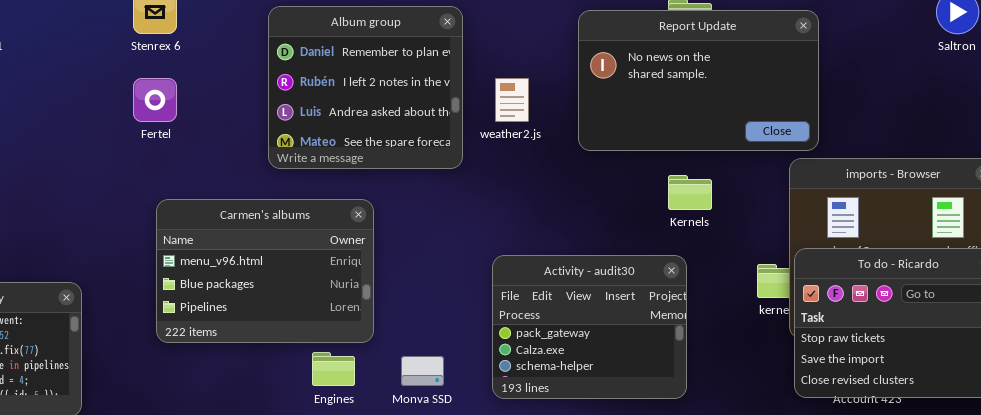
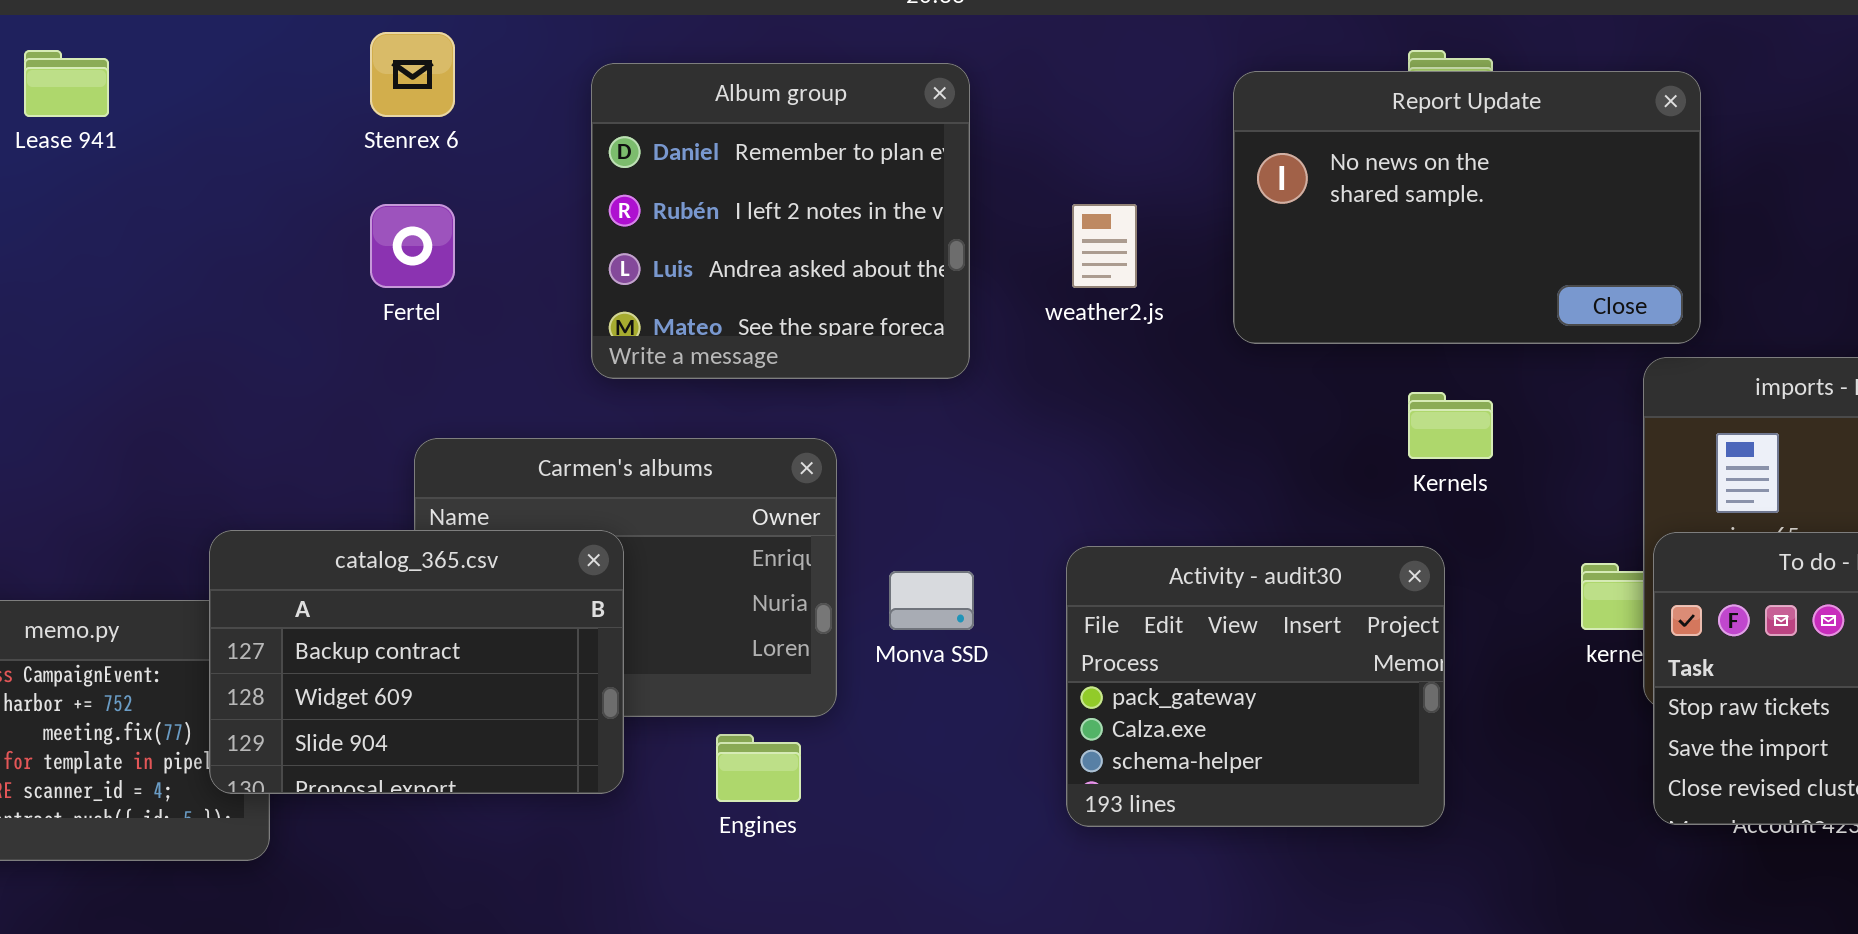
Album group: [268,6,463,169] -> [591,63,970,379], moved
catalog_365.csv: none -> [209,530,624,794], opened
Monva SSD: [401,356,444,386] -> [889,571,974,630], moved

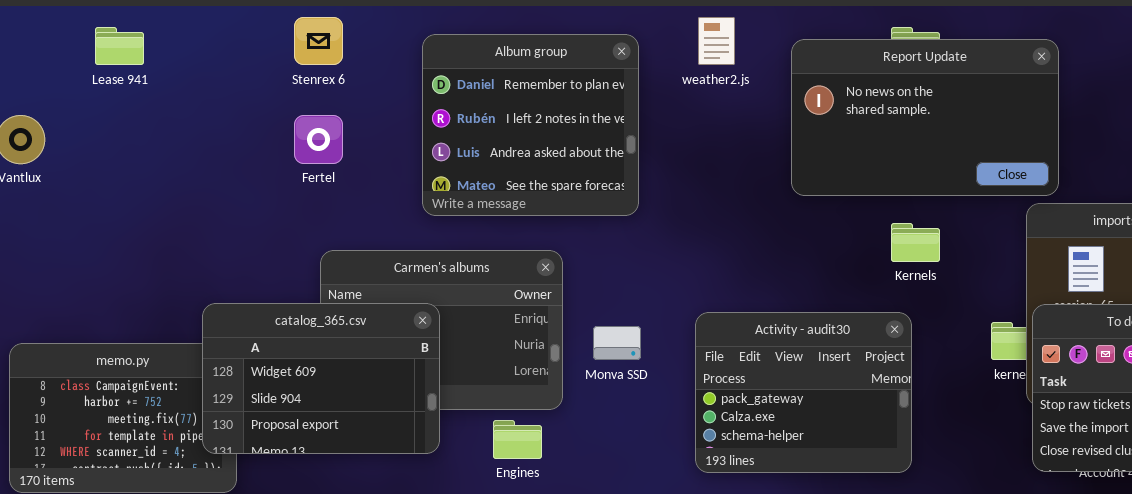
weather2.js: [1072,204,1137,288] -> [698,17,735,65], moved
catalog_365.csv: [209,530,624,794] -> [202,303,440,454], scrolled down 1 row

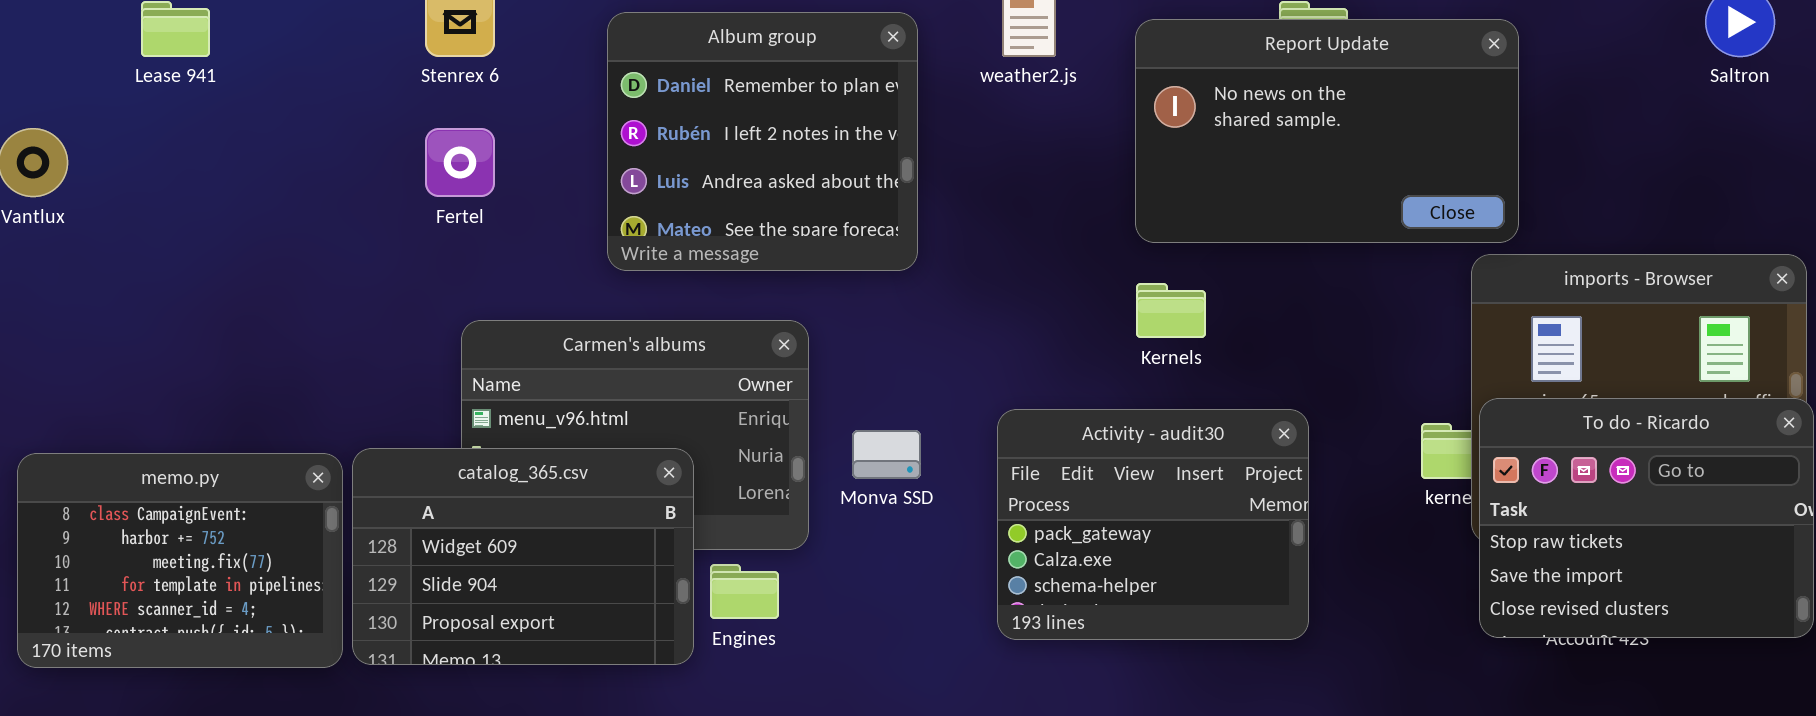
Kernels: [891,223,940,262] -> [1136,283,1206,338], moved
catalog_365.csv: [202,303,440,454] -> [352,448,694,665], moved

